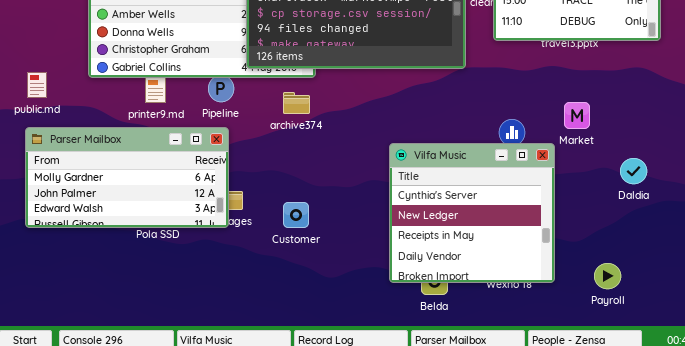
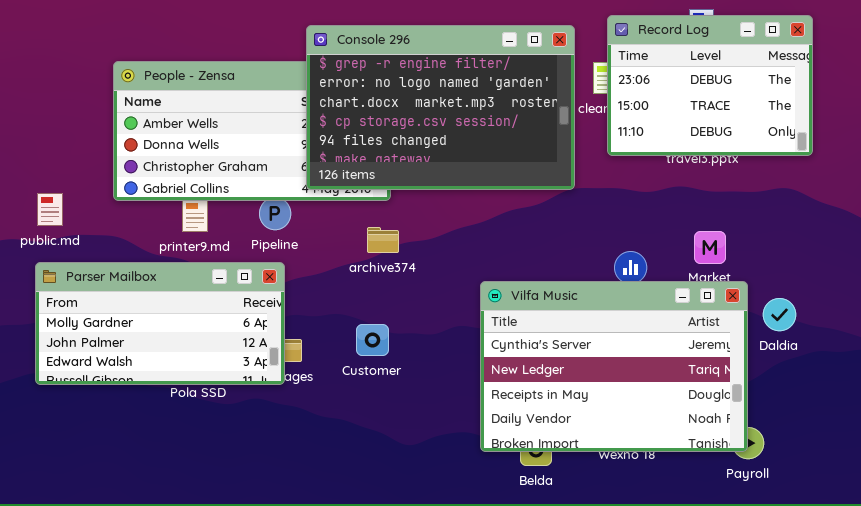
archive374: [283,92,310,114] -> [367,227,399,253], moved
Vilfa Music: [389,143,555,283] -> [480,281,748,452], resized
Customer: [283,202,309,228] -> [356,324,389,356], moved

